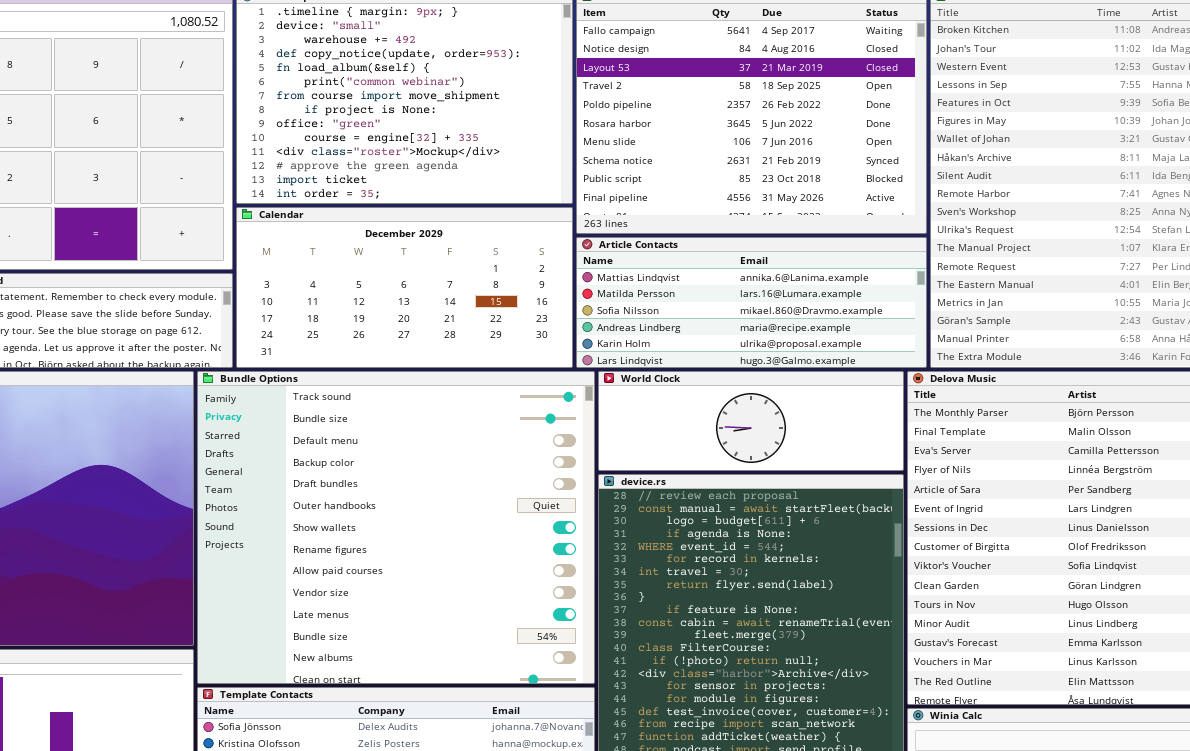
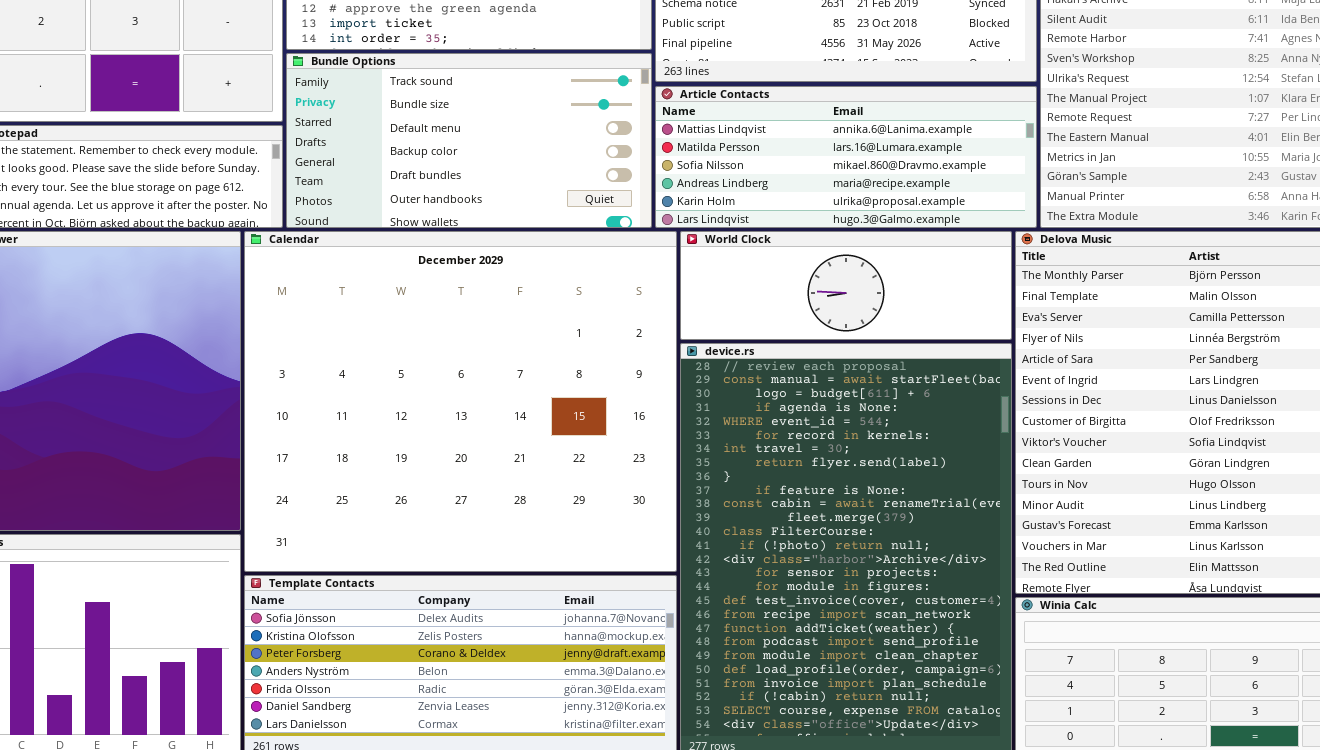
Calendar: [236,207,573,368] -> [244,231,677,572], moved, resized
Bundle Options: [197,371,595,684] -> [286,53,652,228], moved, resized

